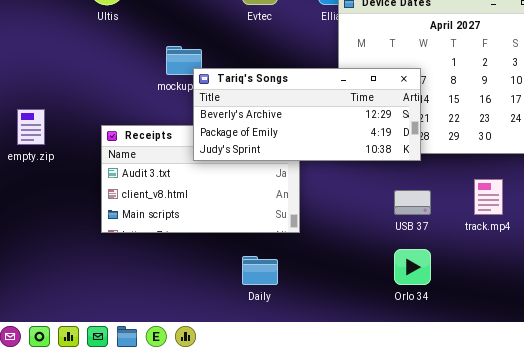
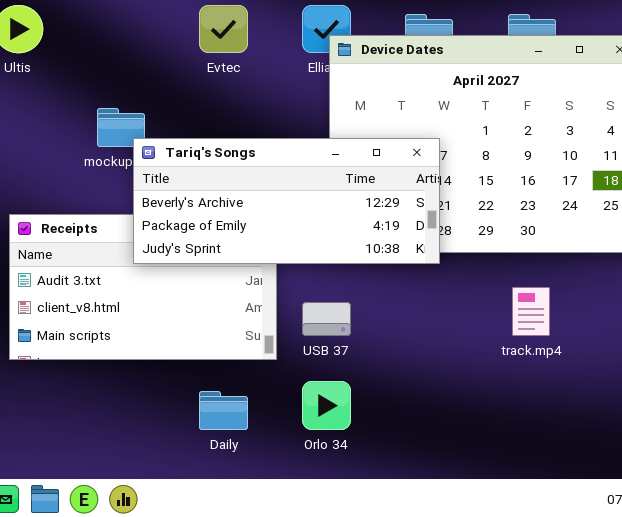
USB 37: [394,190,431,215] -> [302,302,351,336], moved
Orlo 34: [394,249,431,285] -> [302,381,351,430], moved

